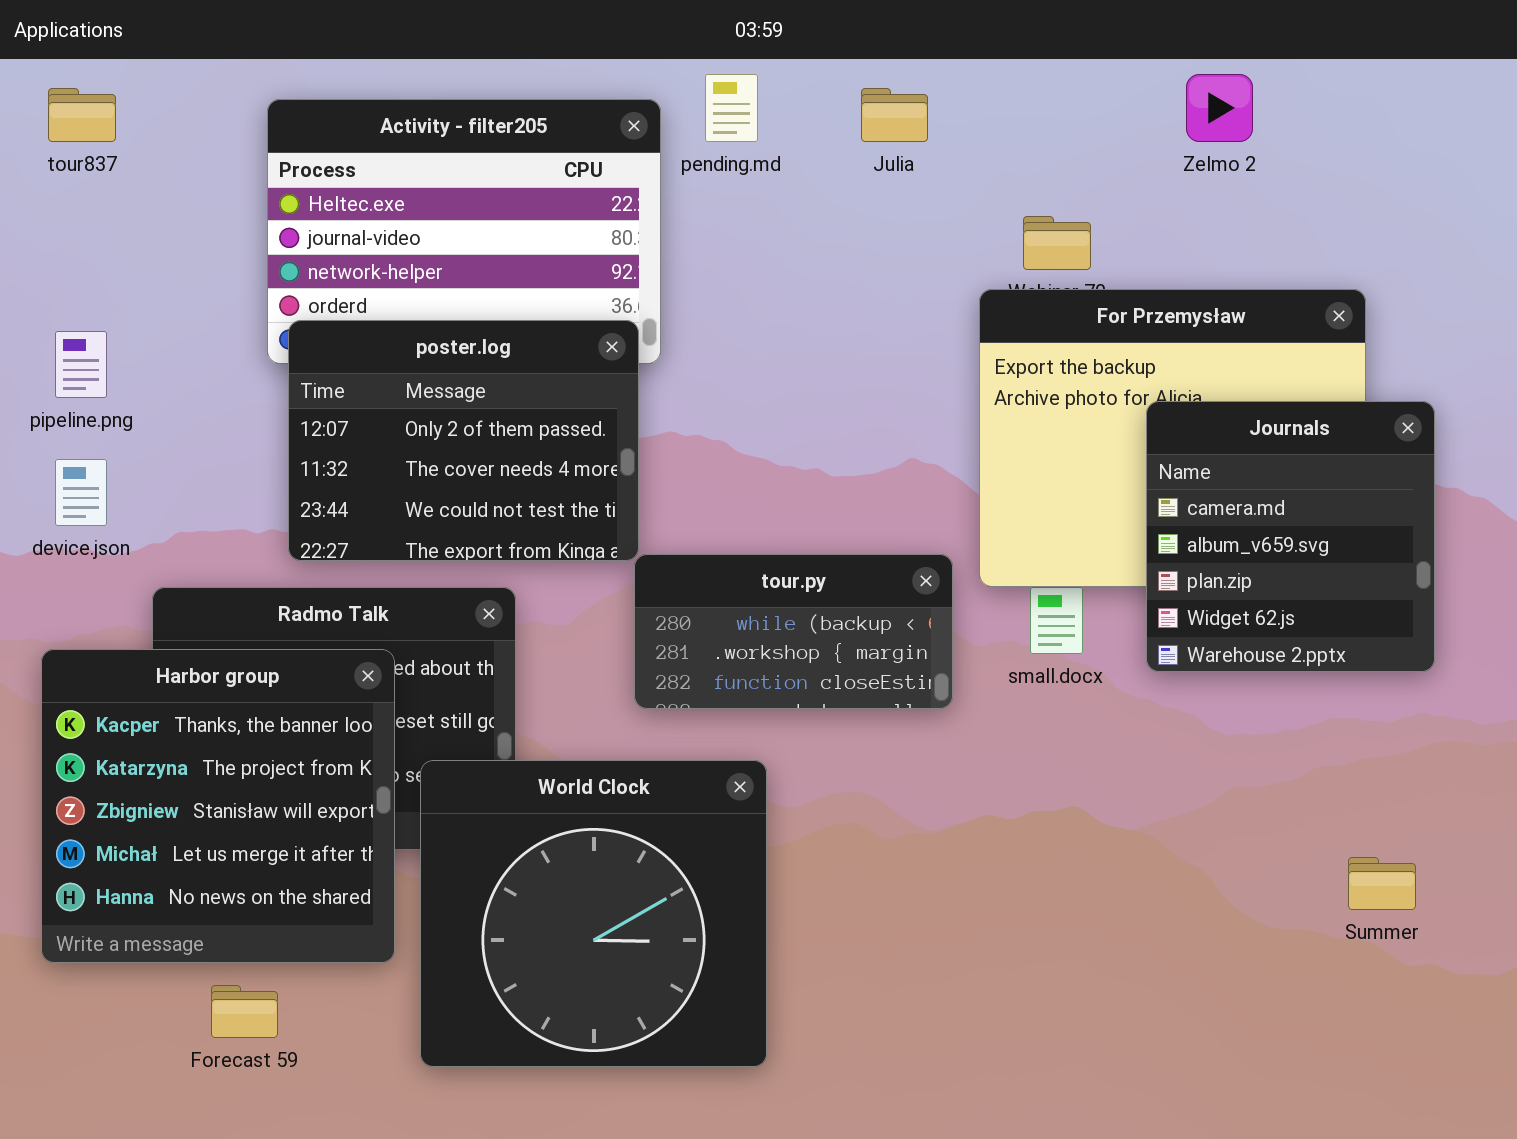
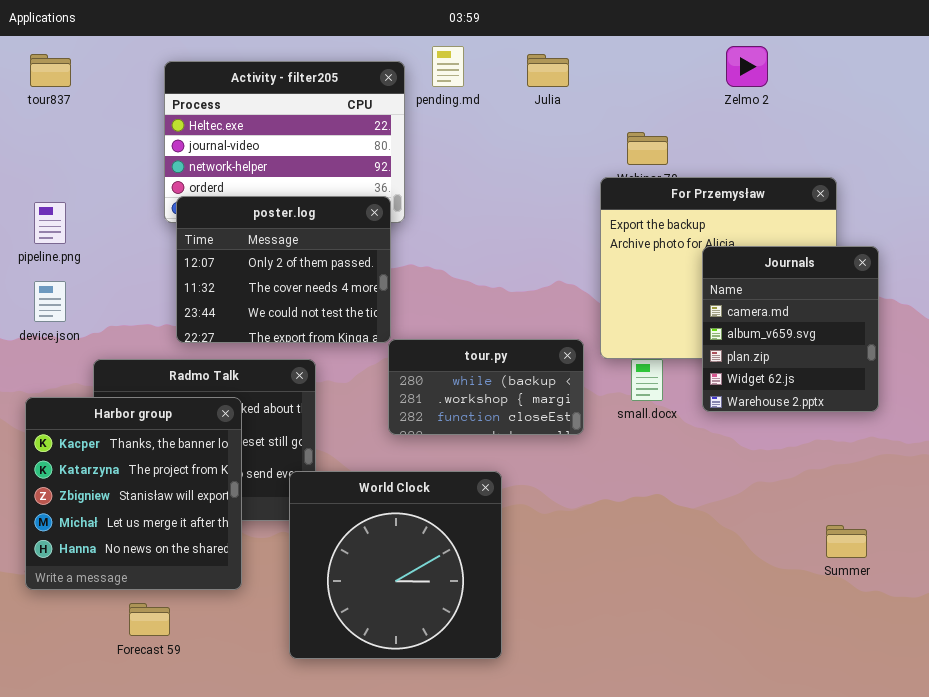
World Clock: [420,760,767,1067] -> [289,471,502,659], moved

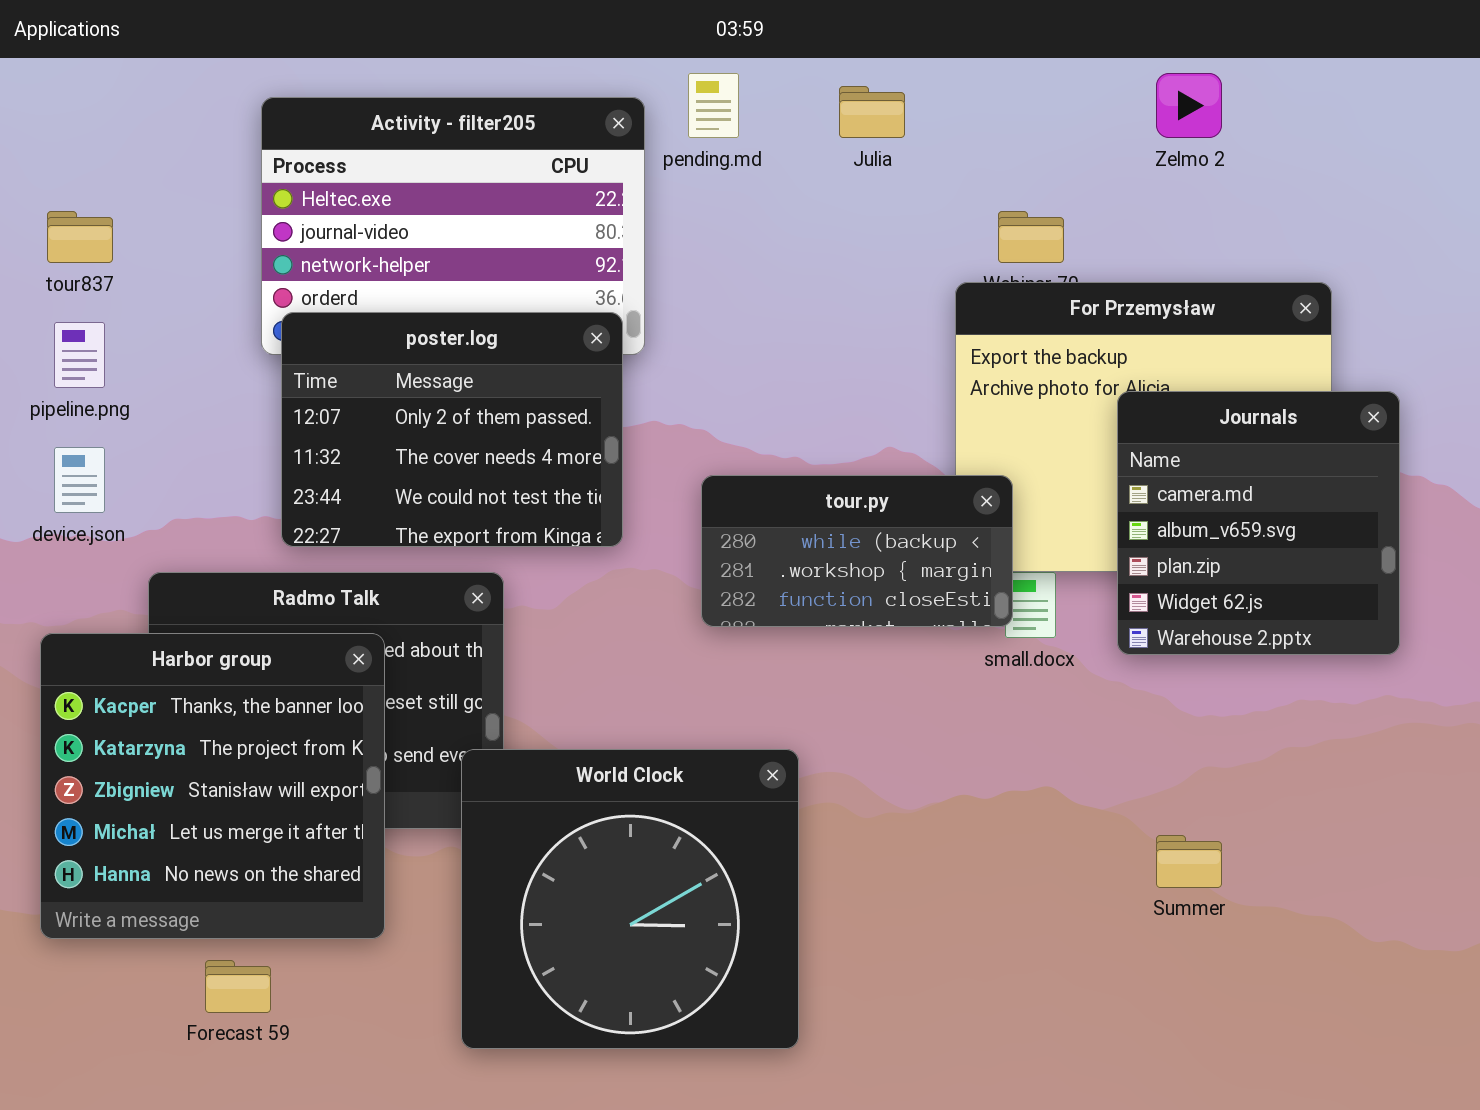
tour837: [30,54,71,87] -> [47,211,113,263], moved
tour.py: [388,339,584,435] -> [701,475,1013,627], moved
Summer: [826,525,867,558] -> [1156,835,1222,888], moved

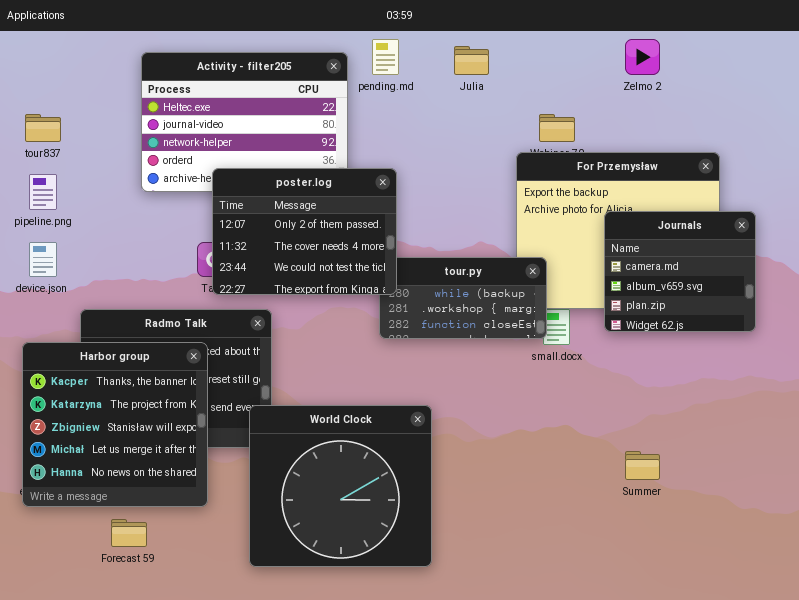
poster.log: [281,312,623,547] -> [212,168,397,295], moved
Journals: [1117,391,1400,655] -> [604,211,756,332], resized

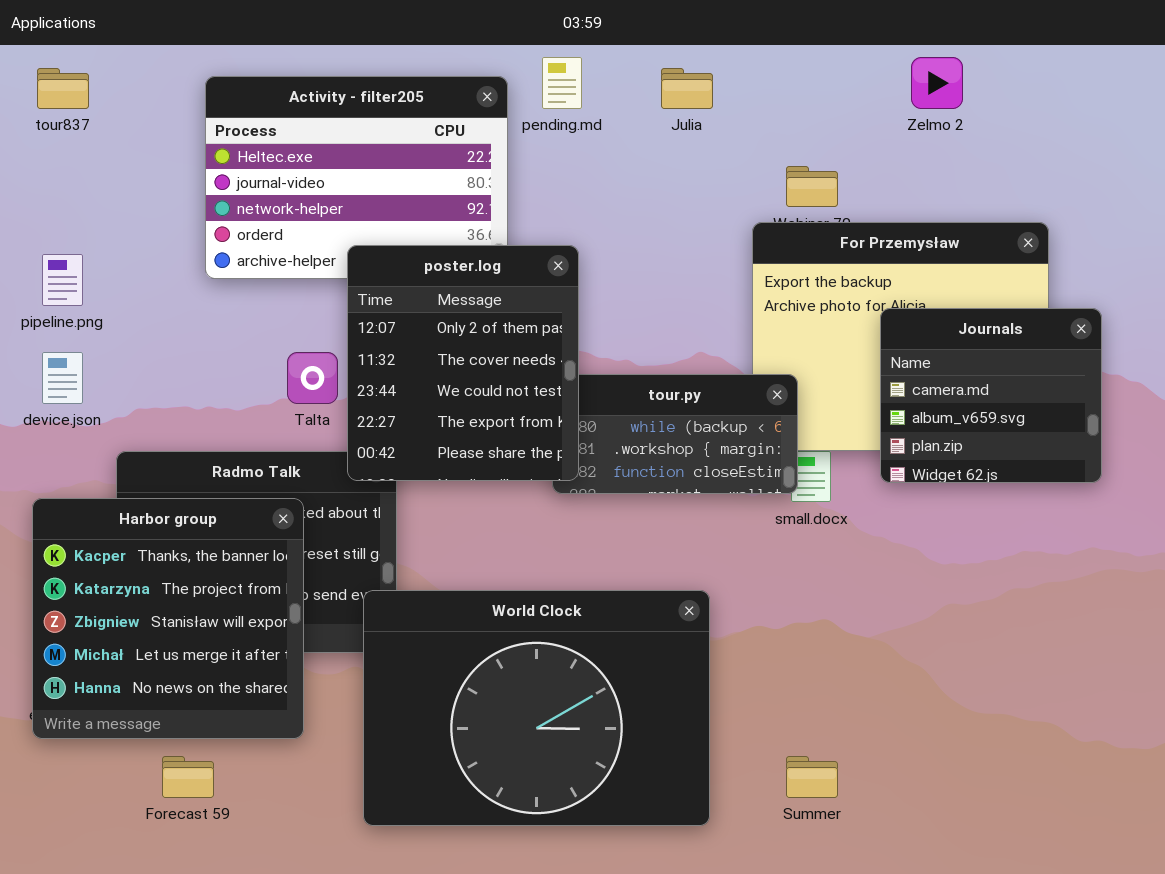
tour837: [25,114,61,142] -> [37,68,89,109], moved
poster.log: [212,168,397,295] -> [347,245,579,481], resized
World Clock: [249,405,432,567] -> [363,590,710,826], resized
Summer: [625,451,660,480] -> [786,756,838,798], moved

